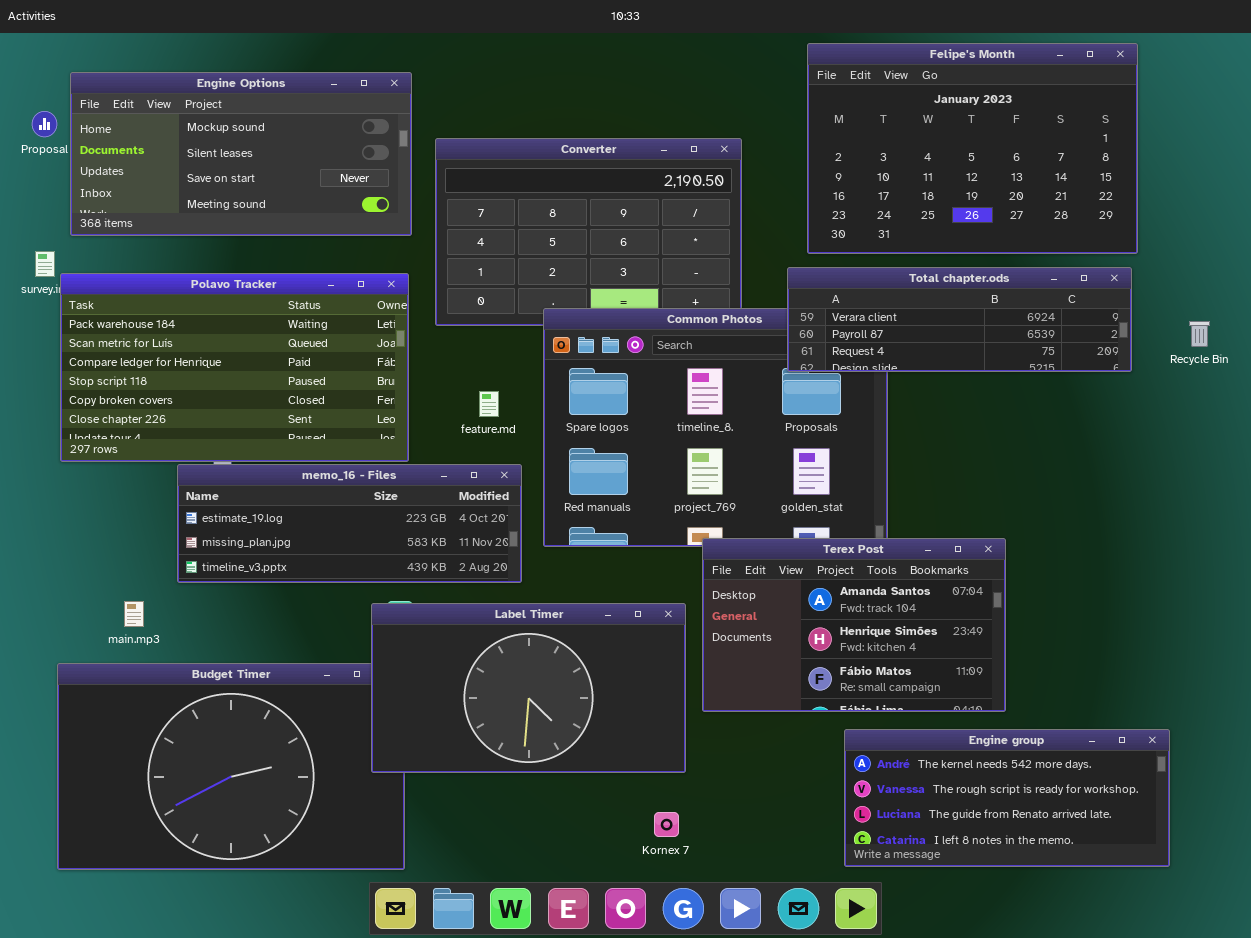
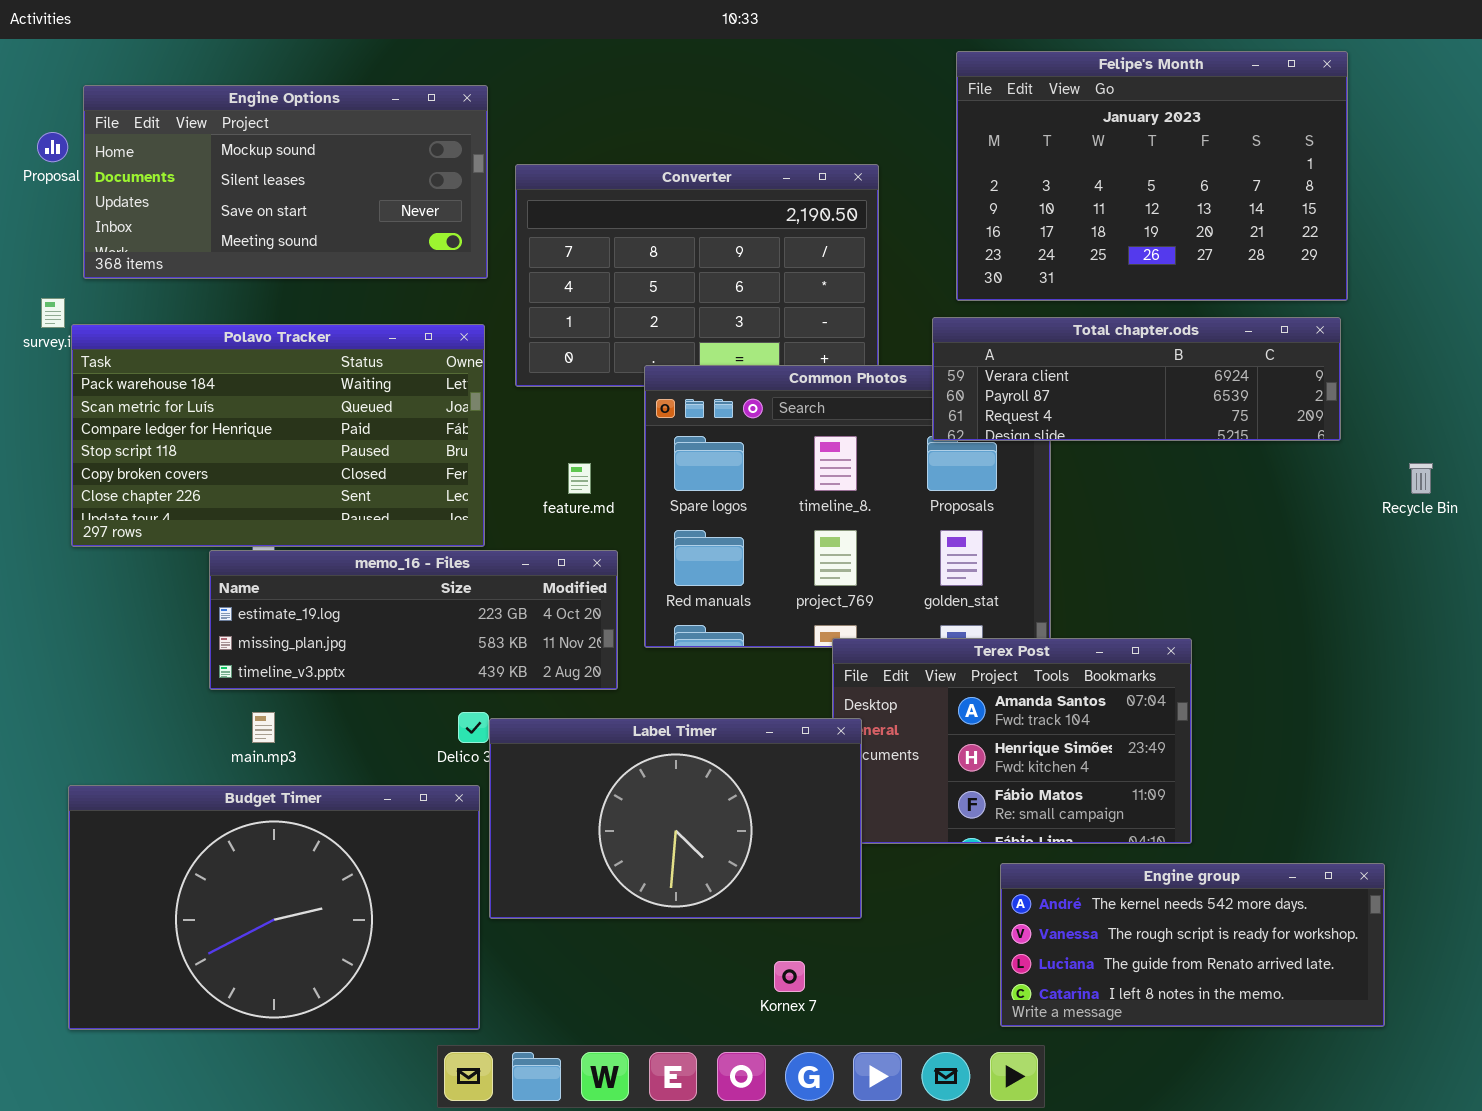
Recycle Bin: [1189,321,1210,347] -> [1409,463,1433,494], moved
main.mp3: [124,601,144,627] -> [252,712,275,743], moved
Label Timer: [371,603,686,773] -> [489,718,862,919], moved

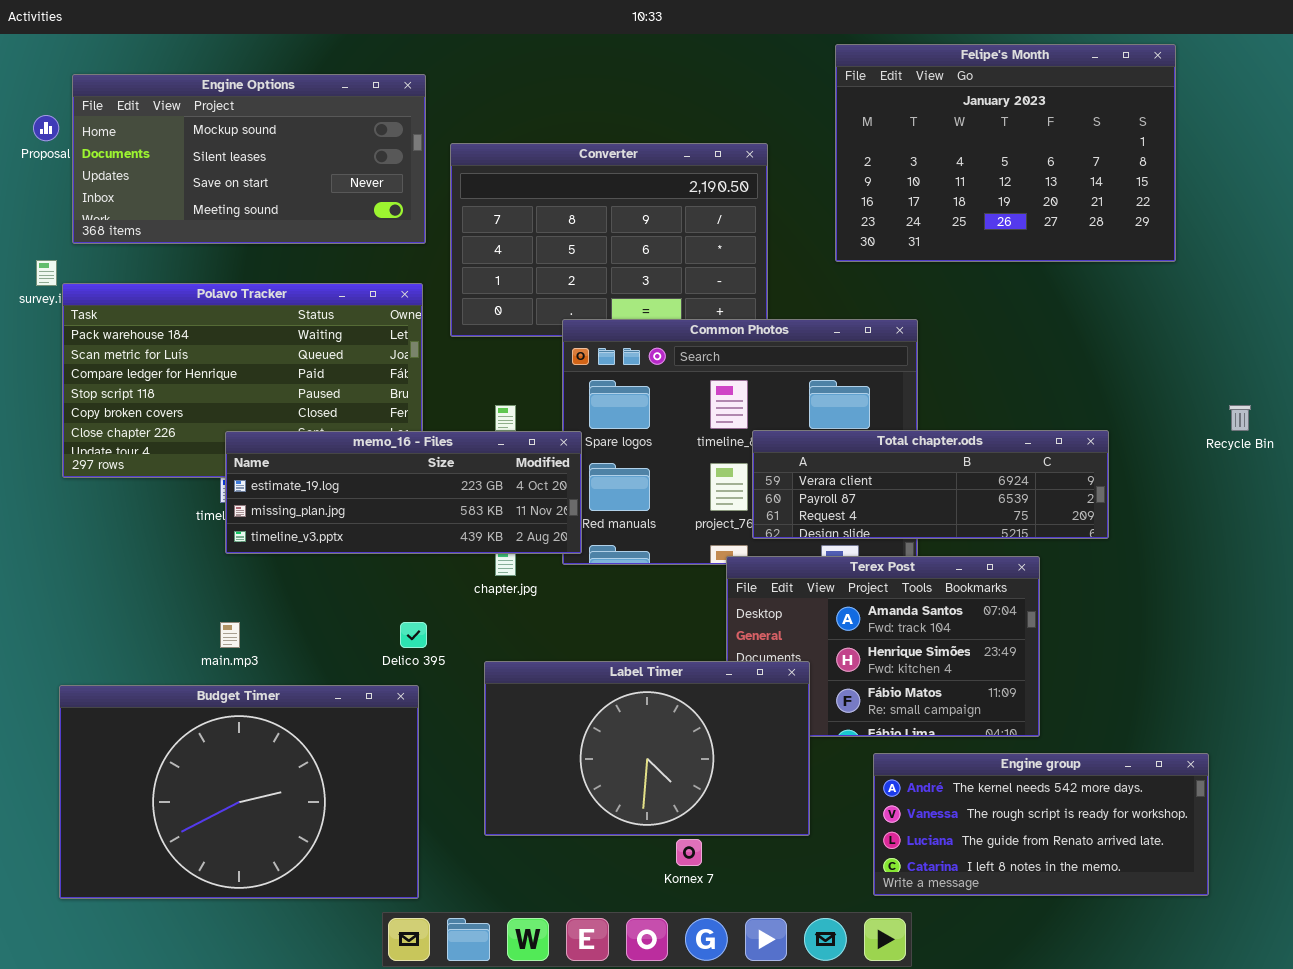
Total chapter.ods: [932,317,1341,441] -> [752,430,1109,539], moved
memo_16 - Files: [209,550,618,690] -> [225,431,582,554], moved
Label Timer: [489,718,862,919] -> [484,661,810,836], moved

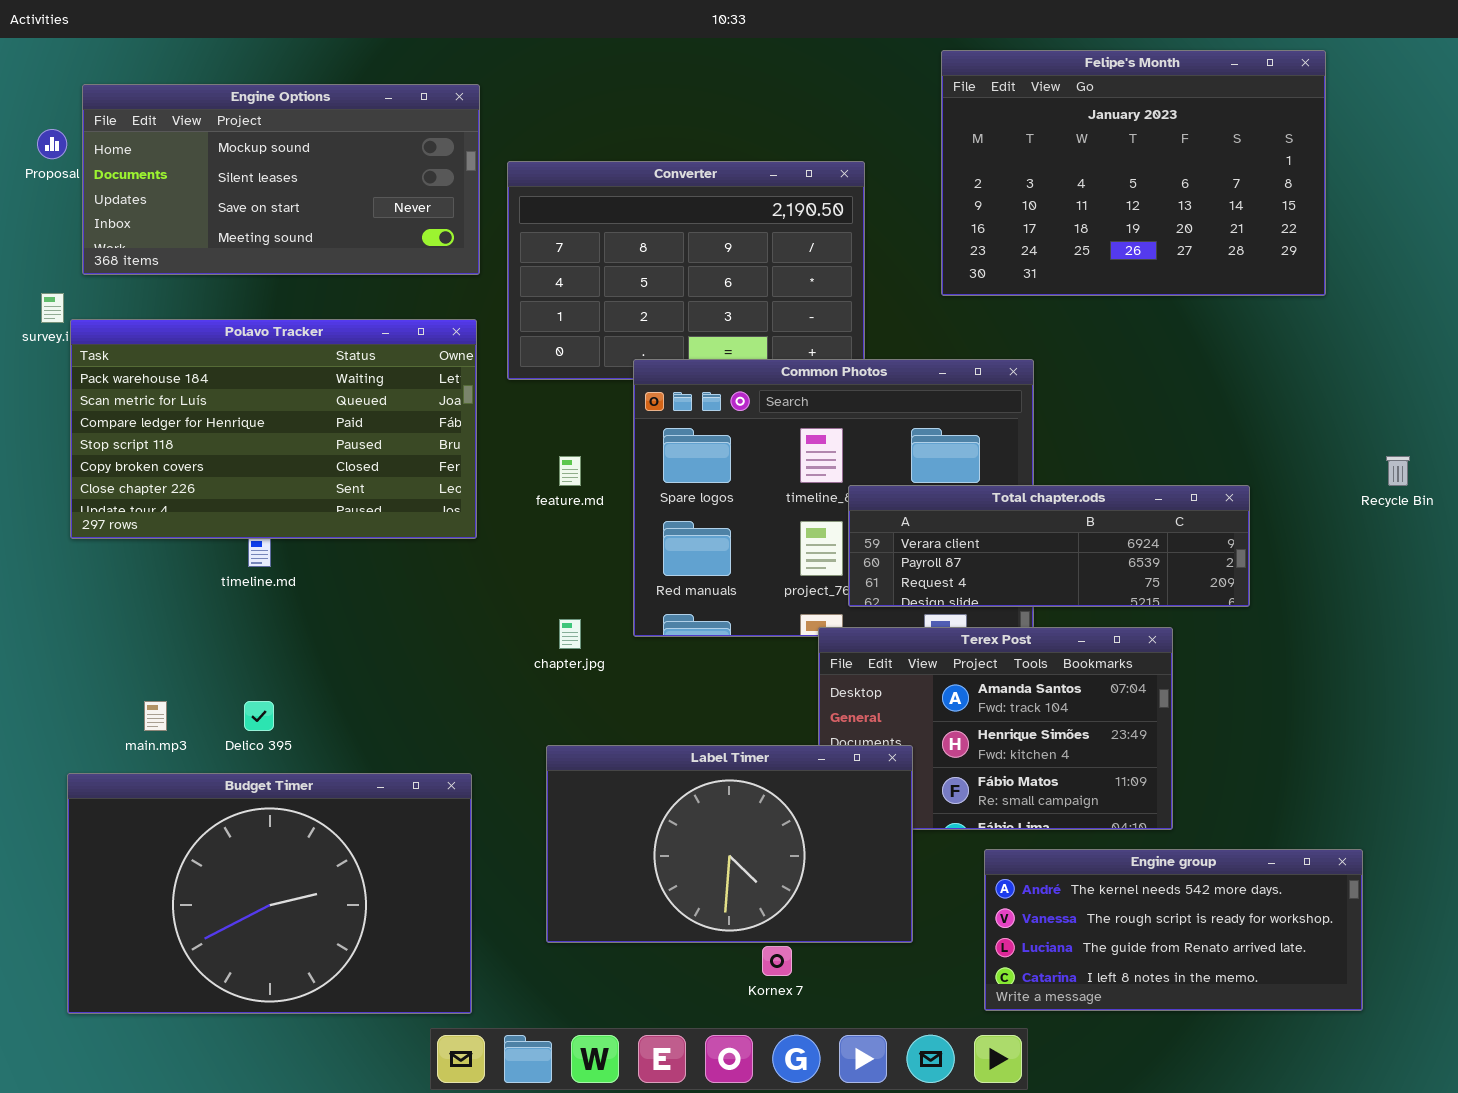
memo_16 - Files: [225,431,582,554] -> none, closed
main.mp3: [220,622,240,648] -> [144,701,167,731], moved
Delico 395: [400,622,427,648] -> [244,701,274,731], moved

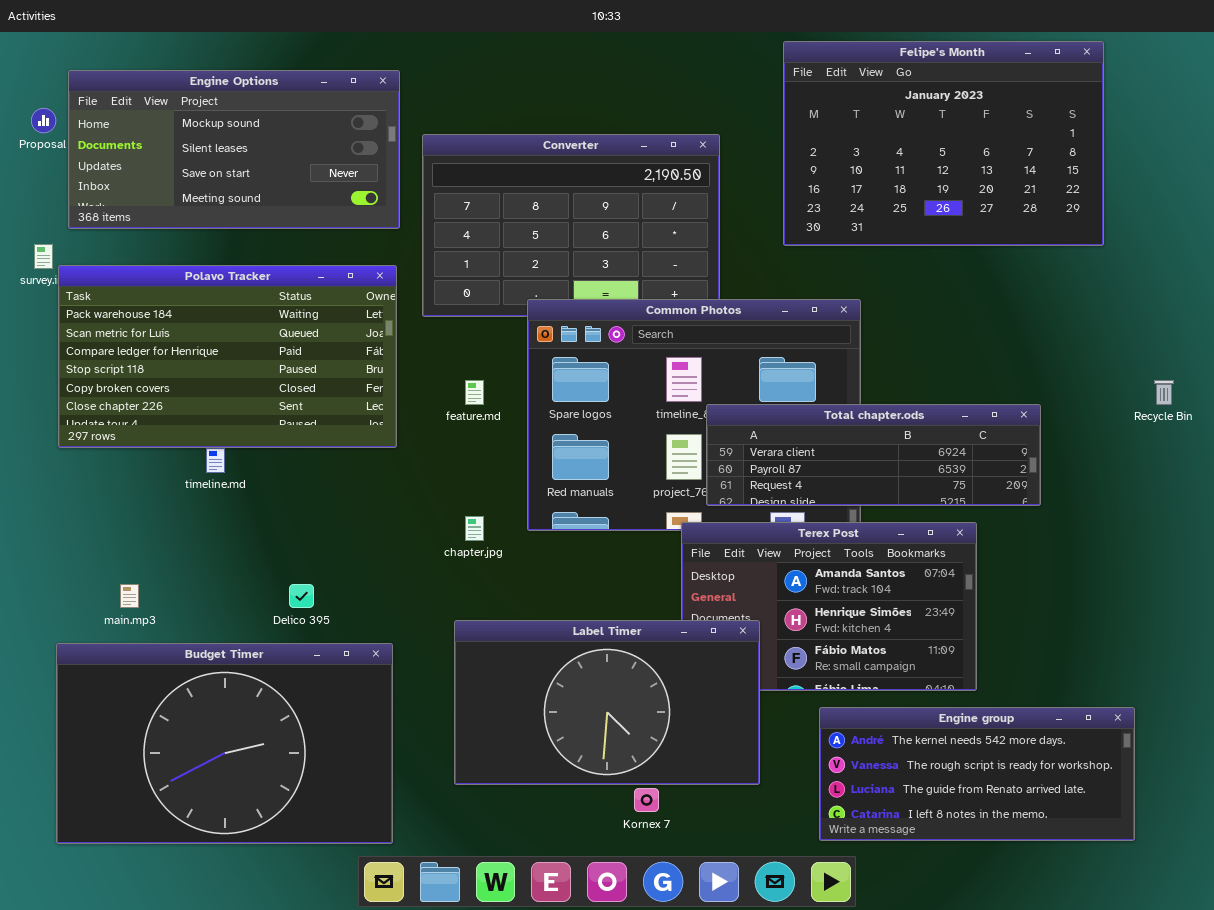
Delico 395: [244,701,274,731] -> [289,584,314,608], moved

